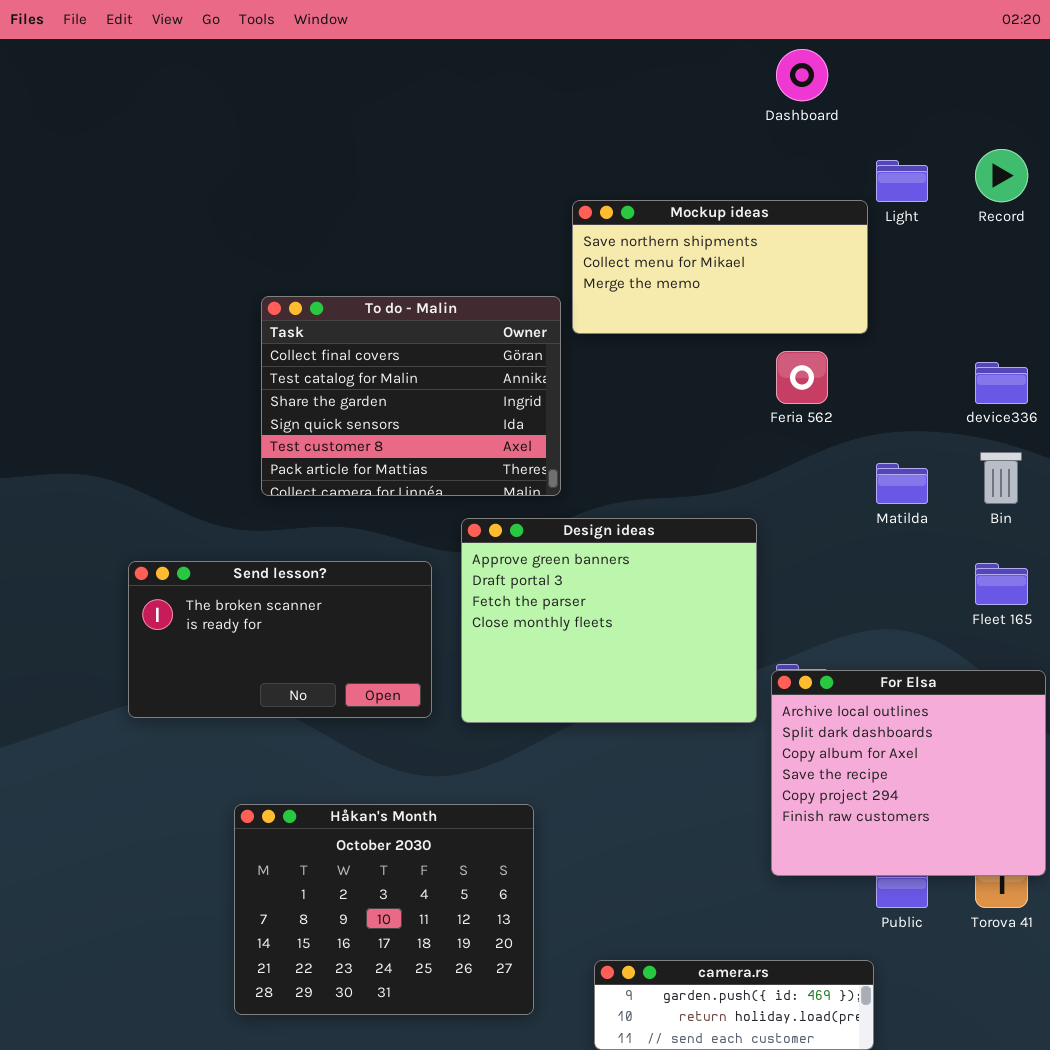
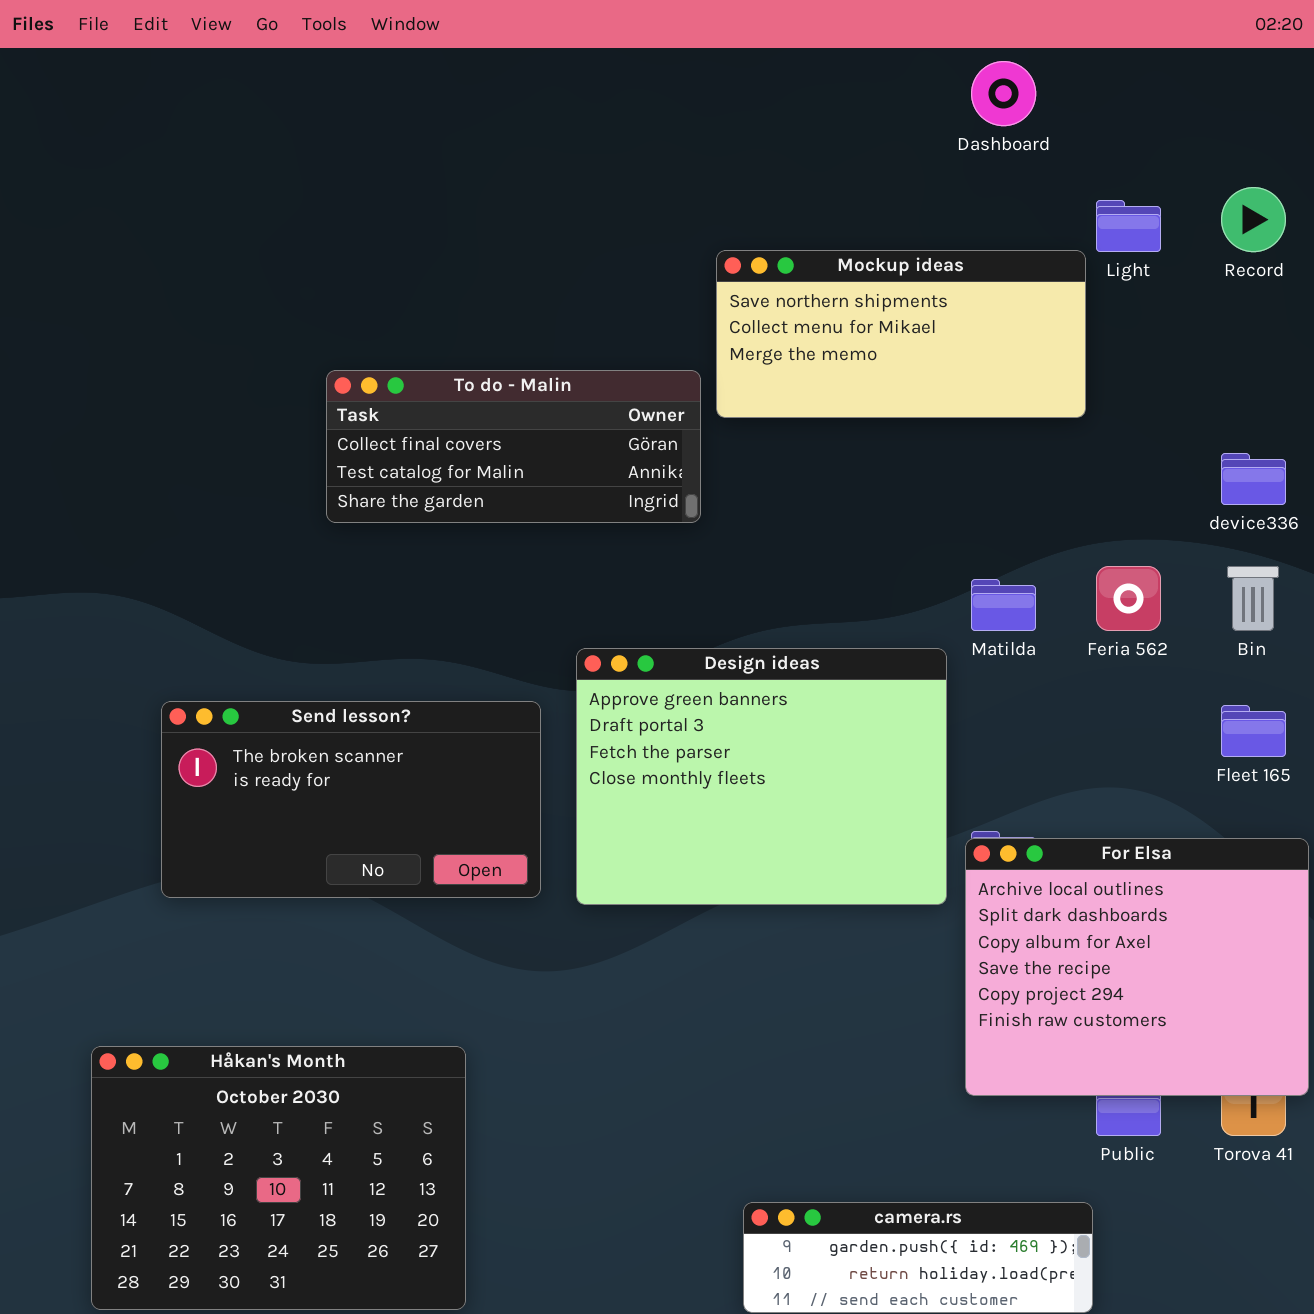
To do - Malin: [261,296,561,496] -> [326,370,701,523], resized
Feria 562: [776,351,828,404] -> [1096,566,1161,631], moved
Matilda: [876,463,928,504] -> [971,579,1036,631], moved
Håkan's Month: [234,804,534,1015] -> [91,1046,466,1310], moved

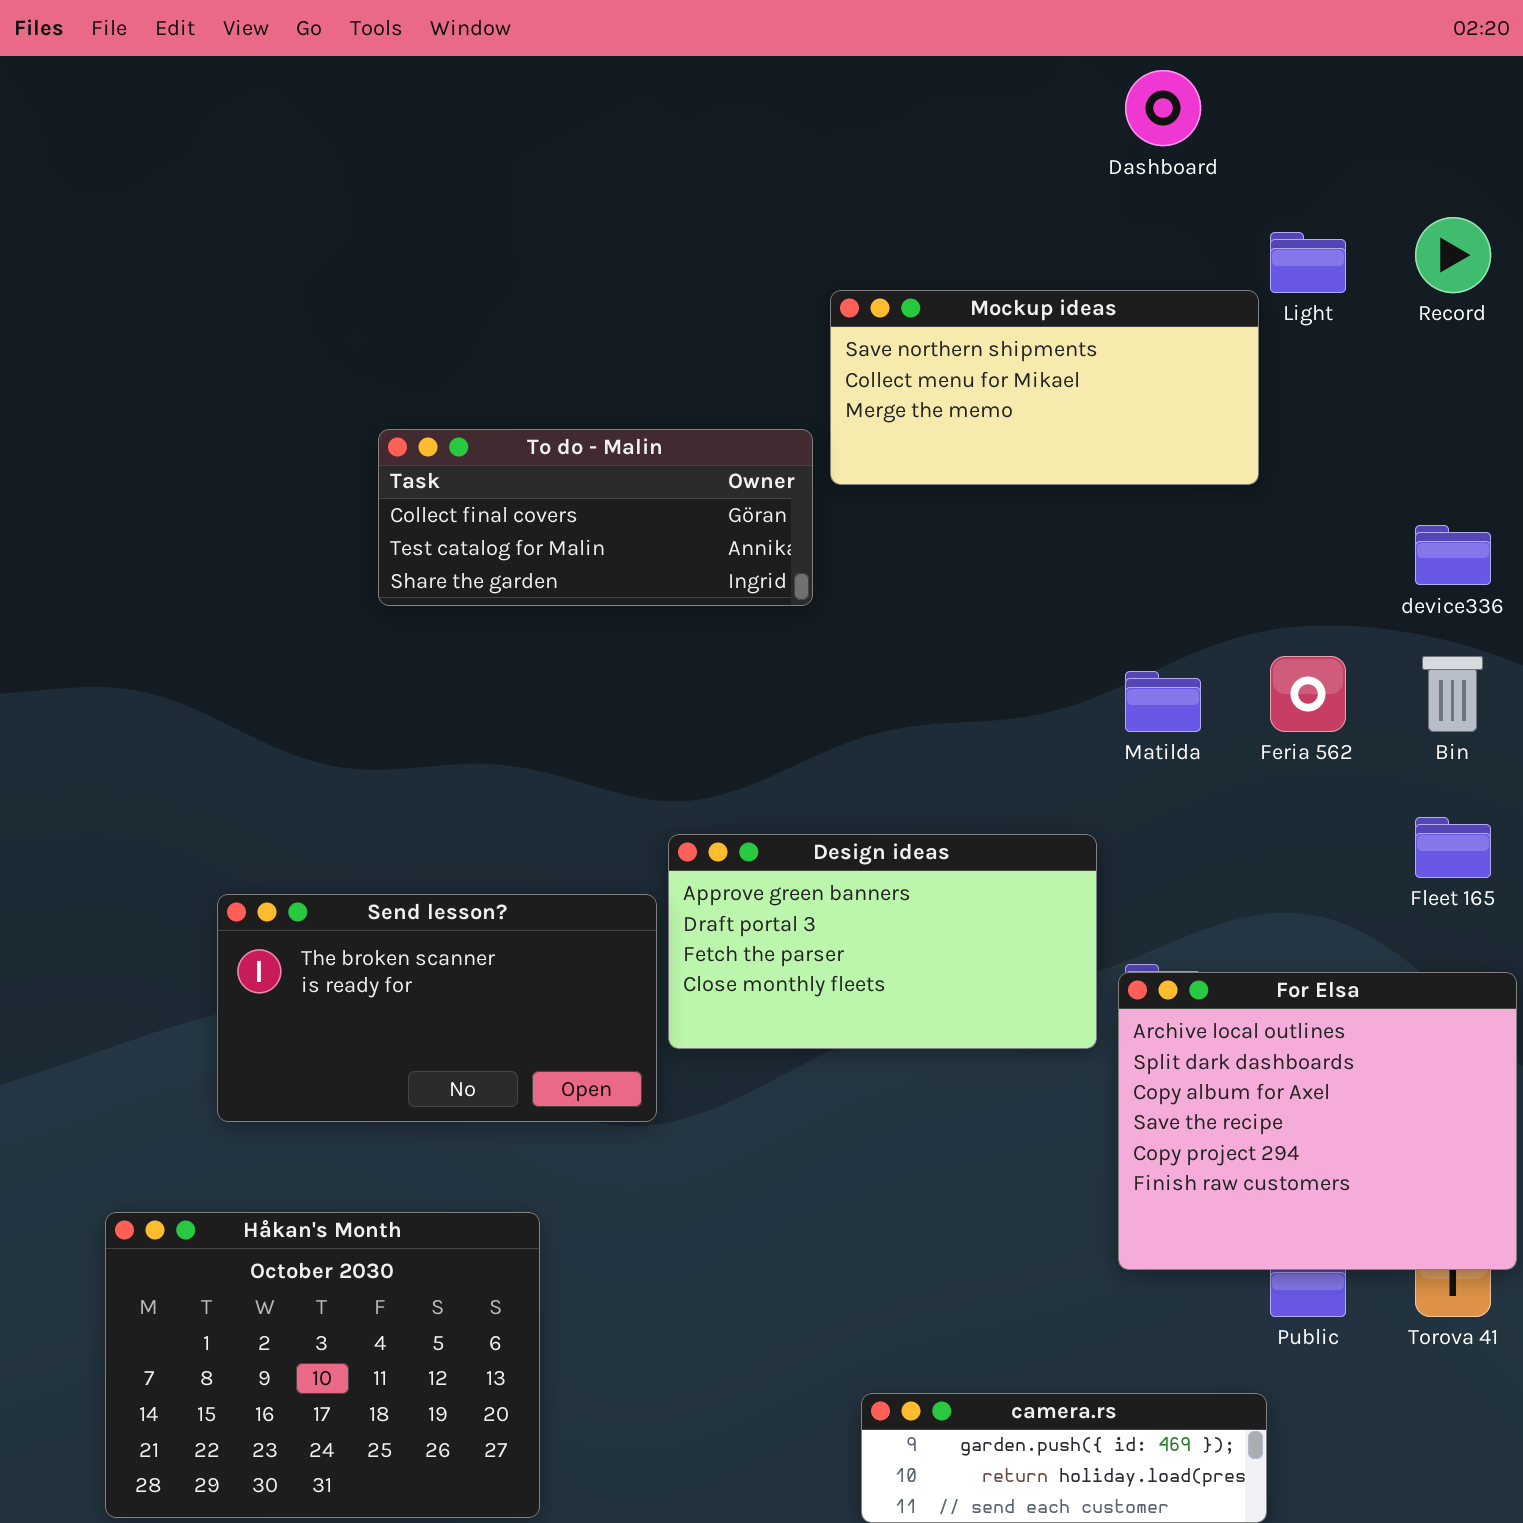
Design ideas: [576,648,947,905] -> [668,834,1097,1049], resized
Send lesson?: [161,701,541,898] -> [217,894,657,1122], moved

